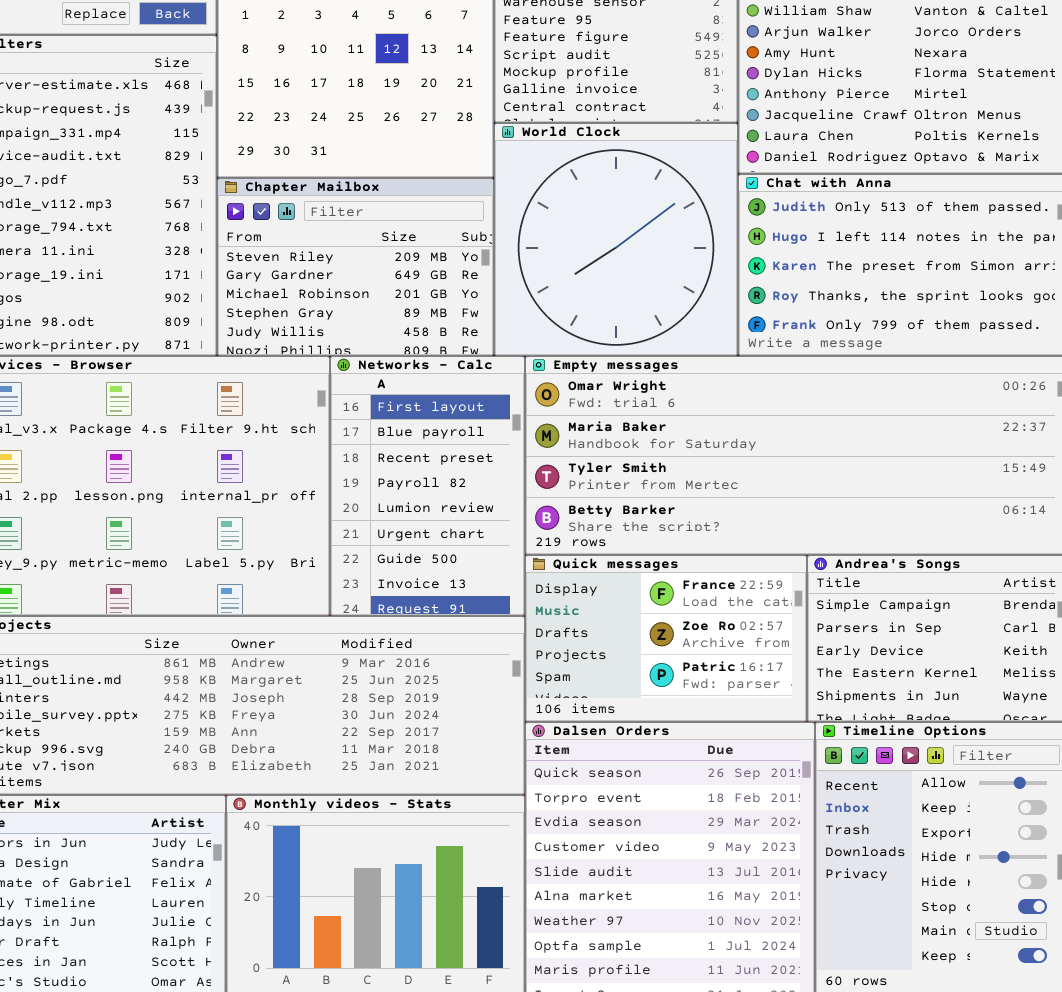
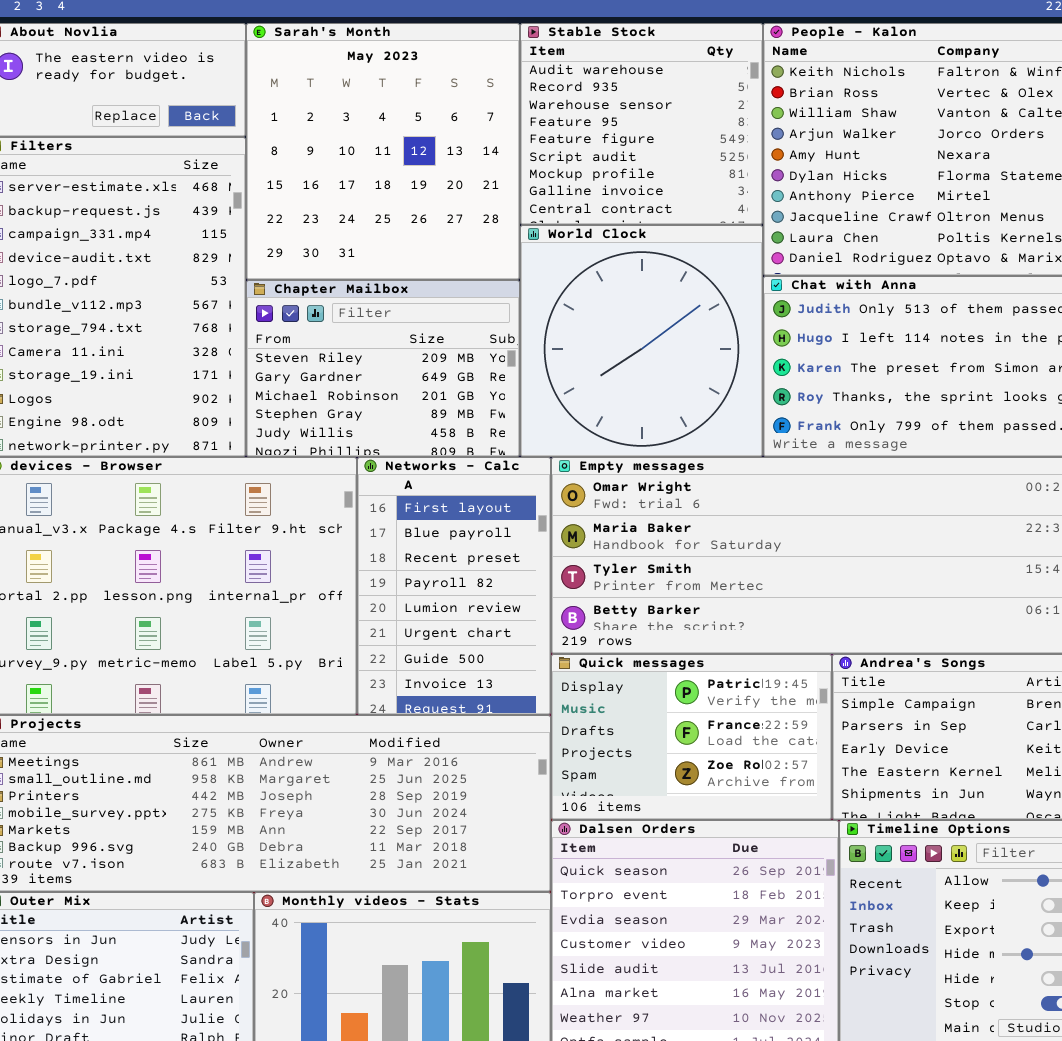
Quick messages: [525,555,807,722] -> [551,654,832,820], scrolled up 1 row

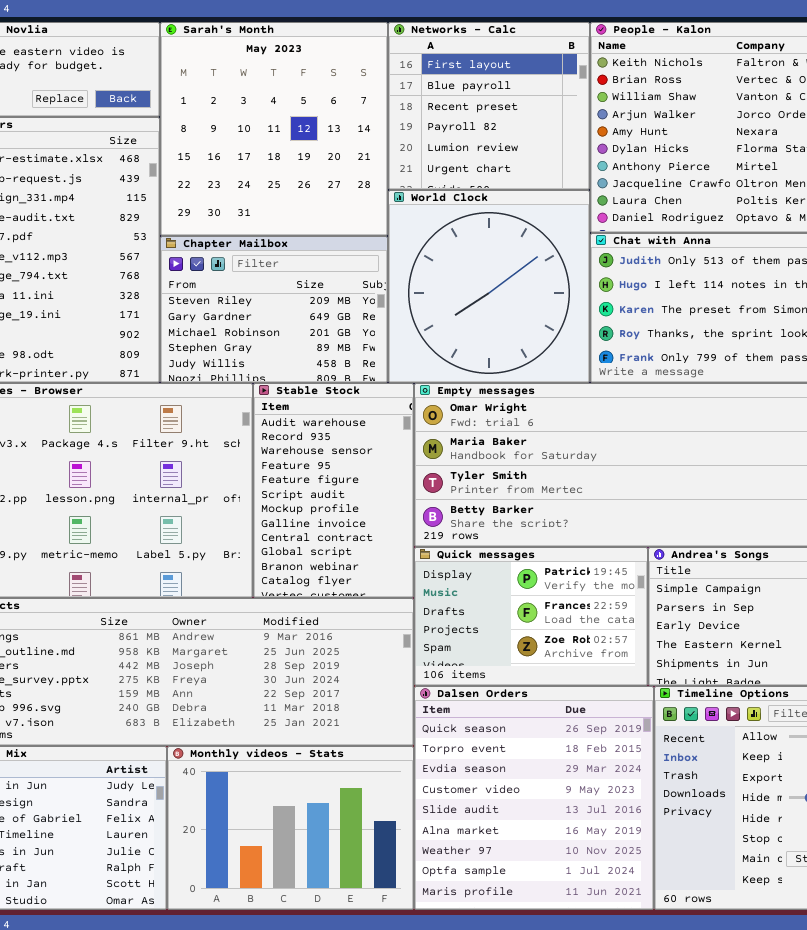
Stable Stock: [520,23,763,225] -> [253,383,414,598], moved, resized
Networks - Calc: [357,457,551,715] -> [388,22,590,190], moved, resized

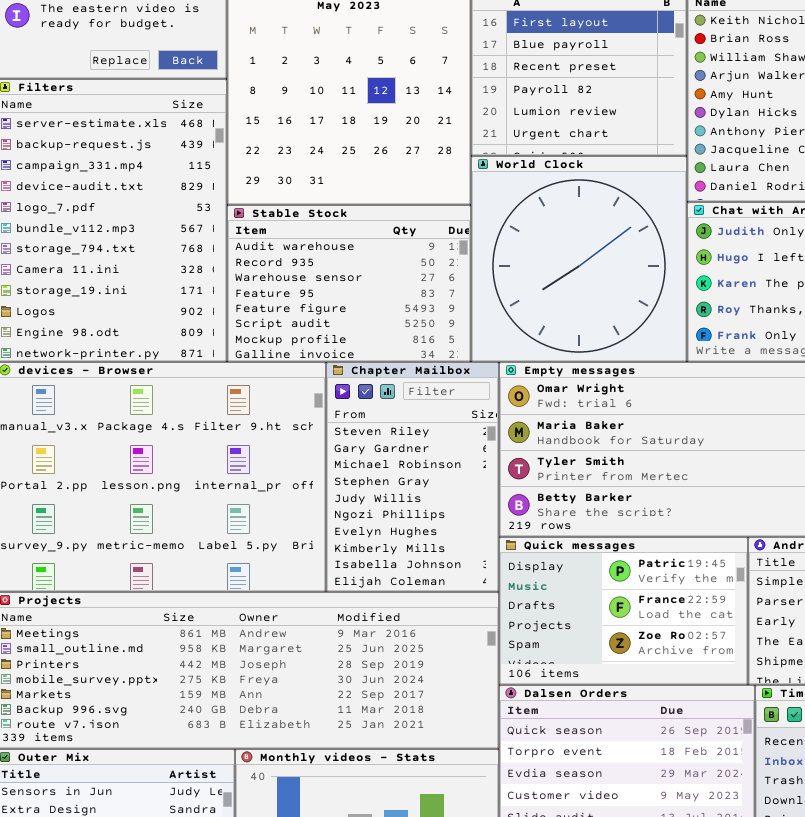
Chapter Mailbox: [160,236,388,383] -> [326,362,499,592], moved, resized
Stable Stock: [253,383,414,598] -> [227,205,471,362], moved, resized

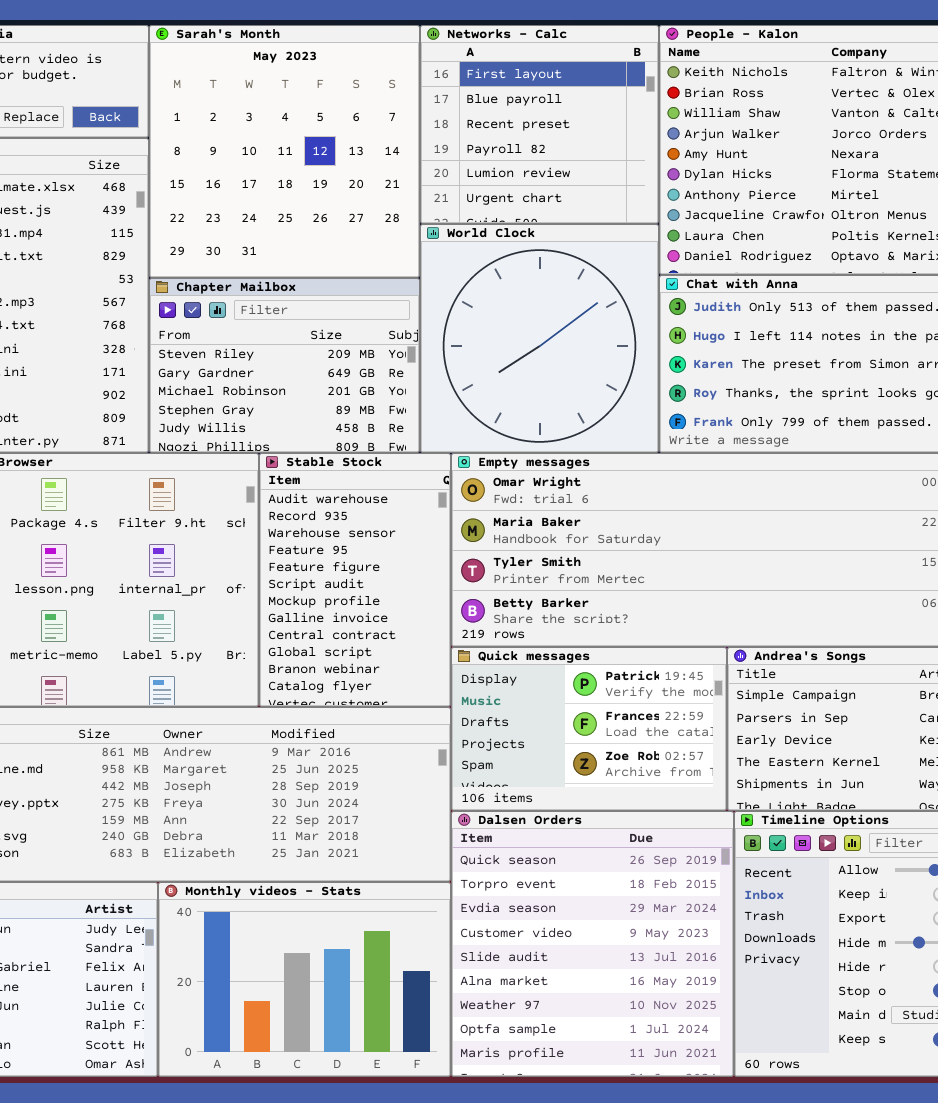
Stable Stock: [227,205,471,362] -> [259,453,451,707], moved, resized
Chapter Mailbox: [326,362,499,592] -> [149,278,420,453], moved, resized

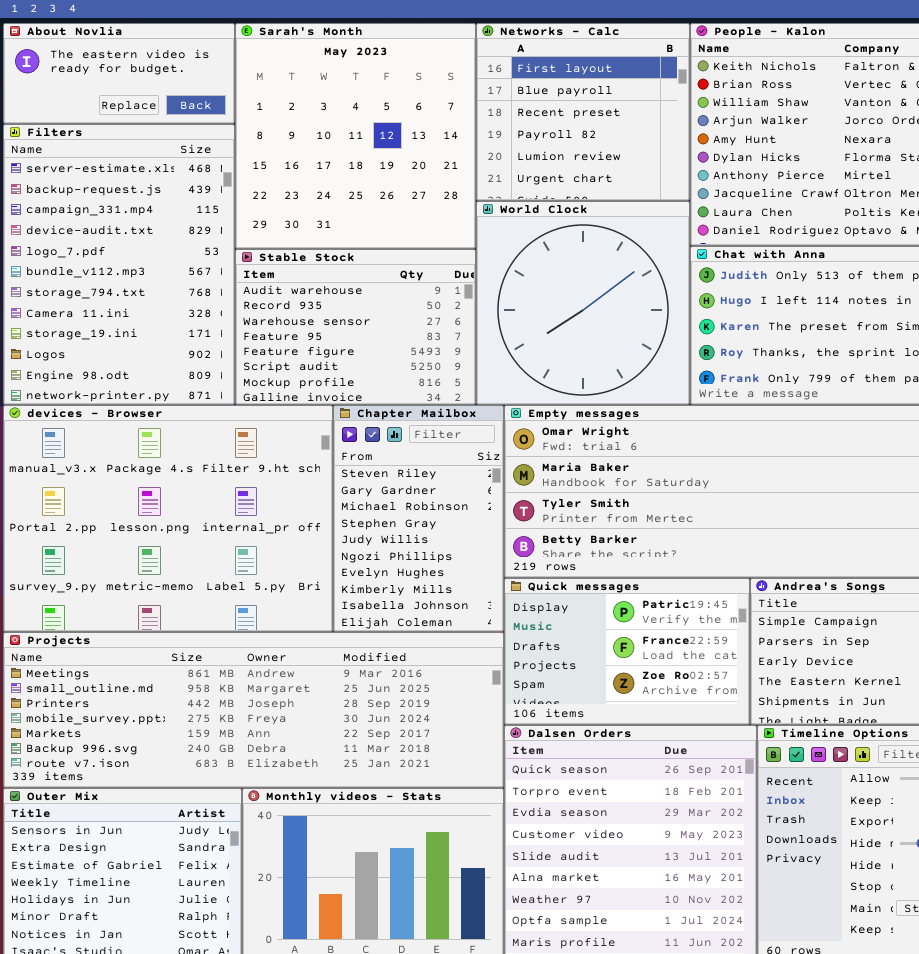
Chapter Mailbox: [149,278,420,453] -> [333,405,504,632], moved, resized
Stable Stock: [259,453,451,707] -> [235,249,476,405], moved, resized

